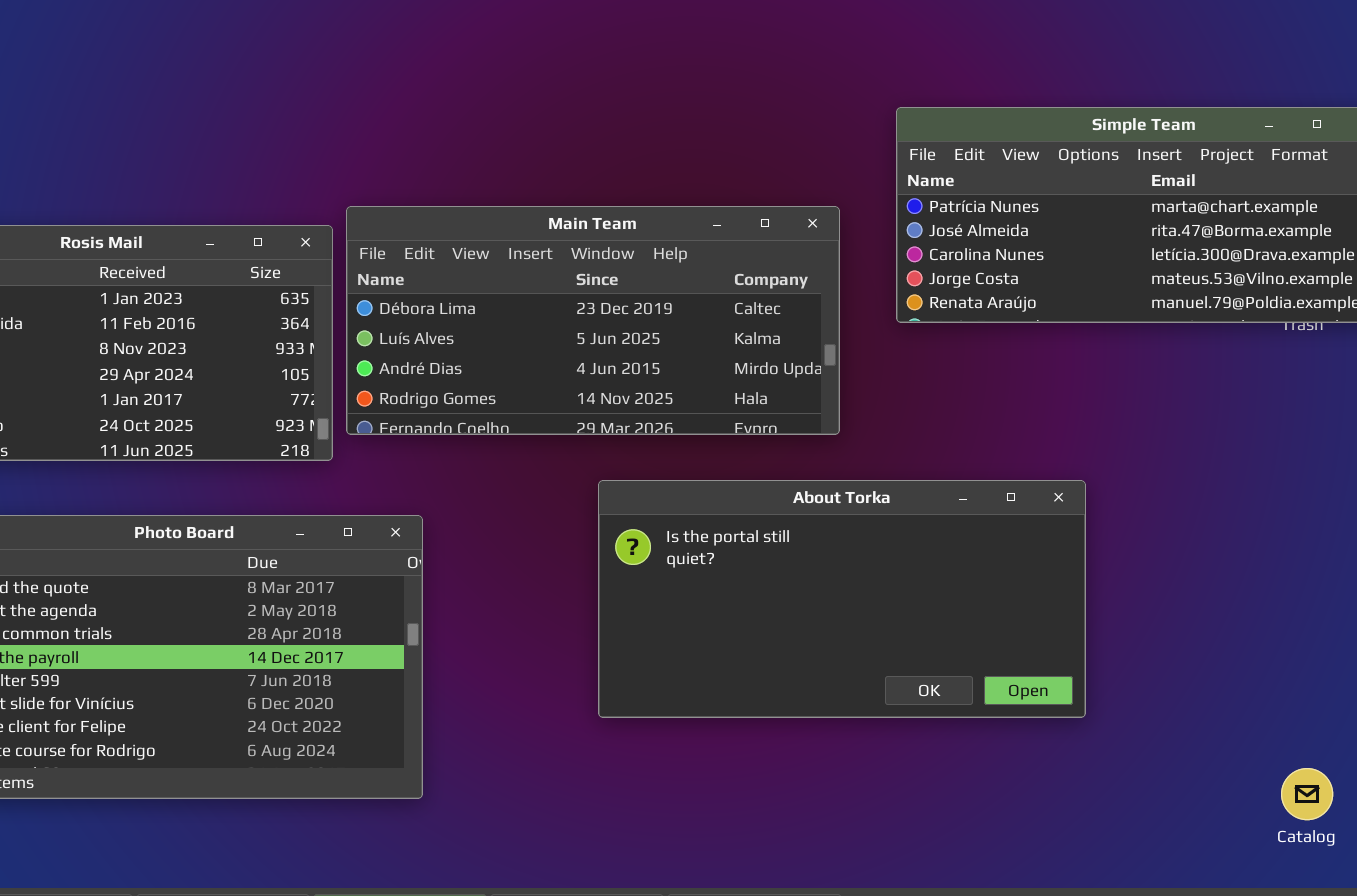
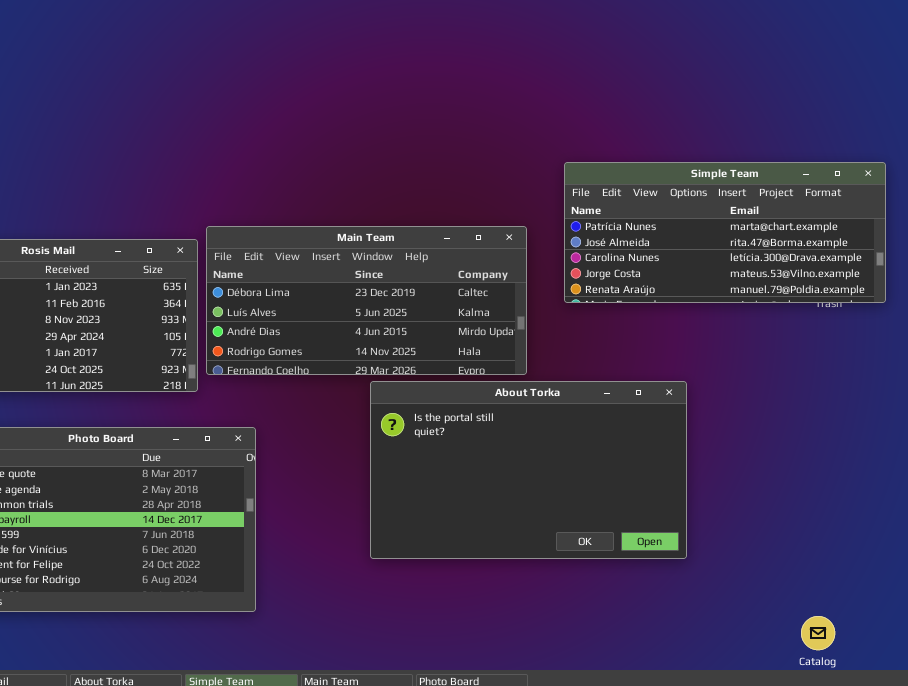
About Torka: [598,480,1086,718] -> [370,381,687,559], resized
Catalog: [1281,768,1333,820] -> [801,616,835,650], moved

